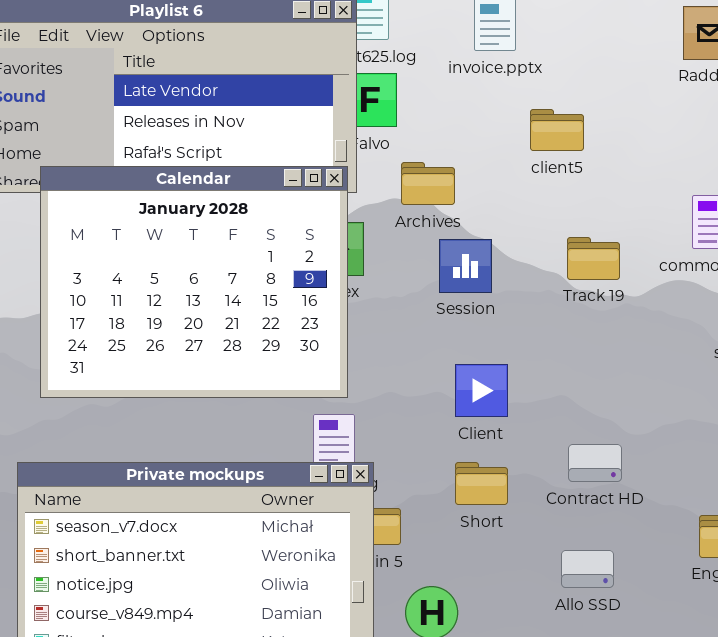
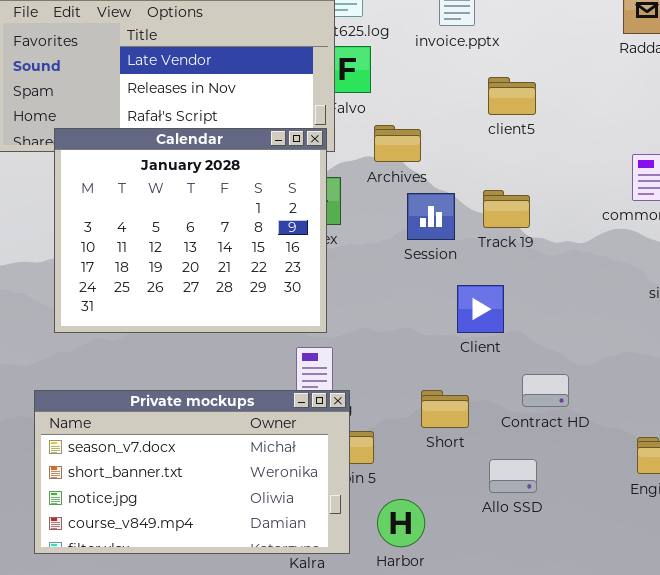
Track 19: [567,237,620,280] -> [483,190,530,228], moved
Client: [455,364,508,417] -> [457,285,504,333], moved
Allo SSD: [561,550,614,588] -> [489,459,537,493], moved

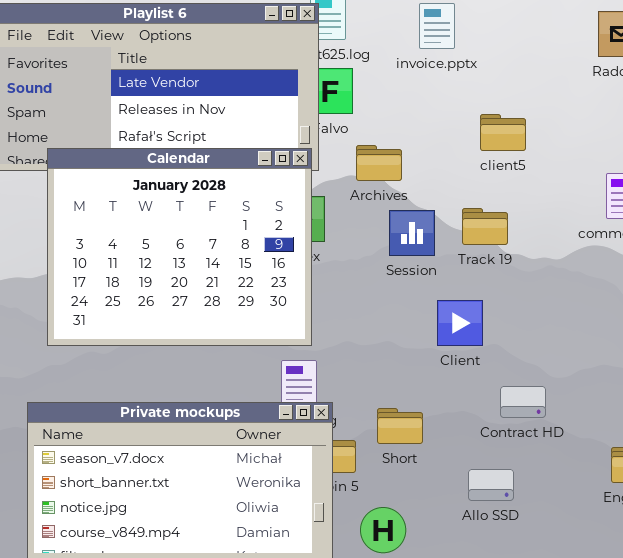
client5: [488,77,536,115] -> [480,114,526,151], moved
Short: [421,390,469,428] -> [377,408,423,444], moved

